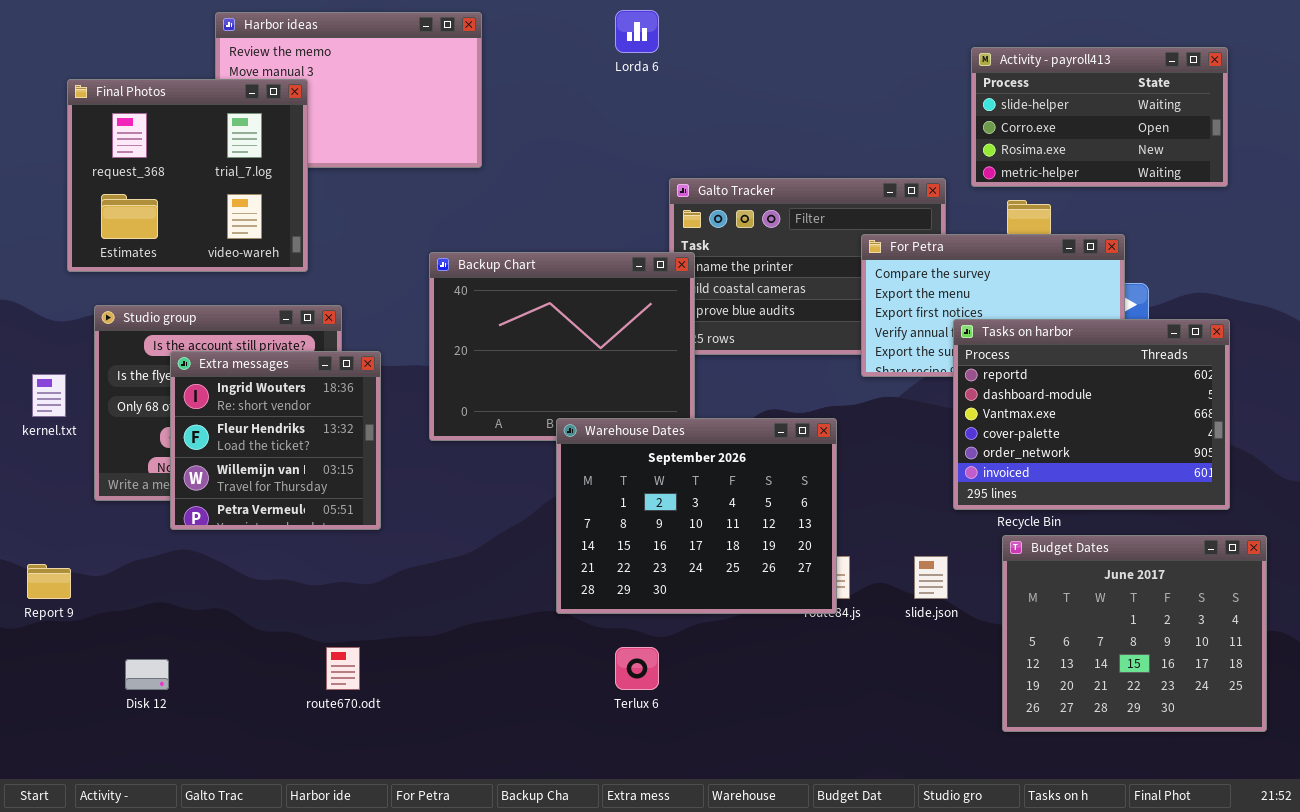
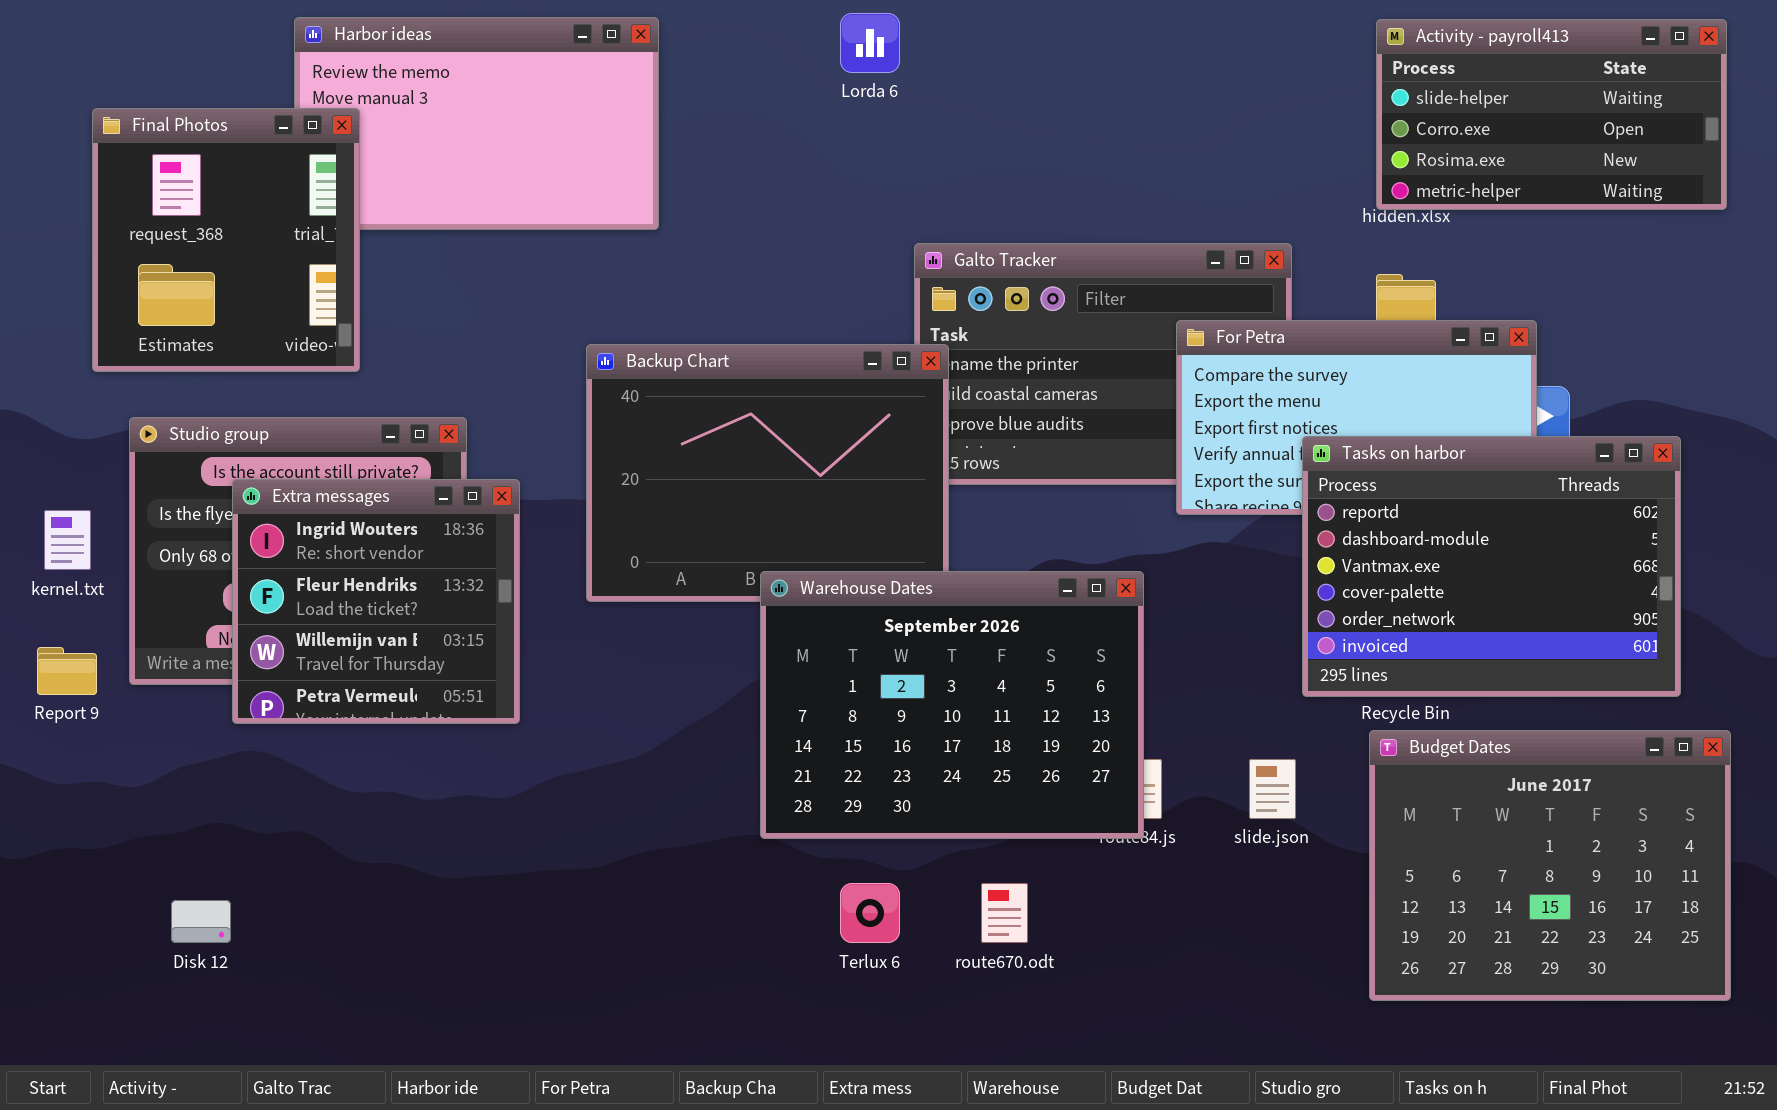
Activity - payroll413: [971,47,1228,187] -> [1376,19,1727,210], moved
Final Photos: [67,79,308,272] -> [92,108,360,372], resized
Report 9: [27,564,71,599] -> [37,647,97,695], moved
route670.odt: [326,647,360,690] -> [981,883,1028,943], moved

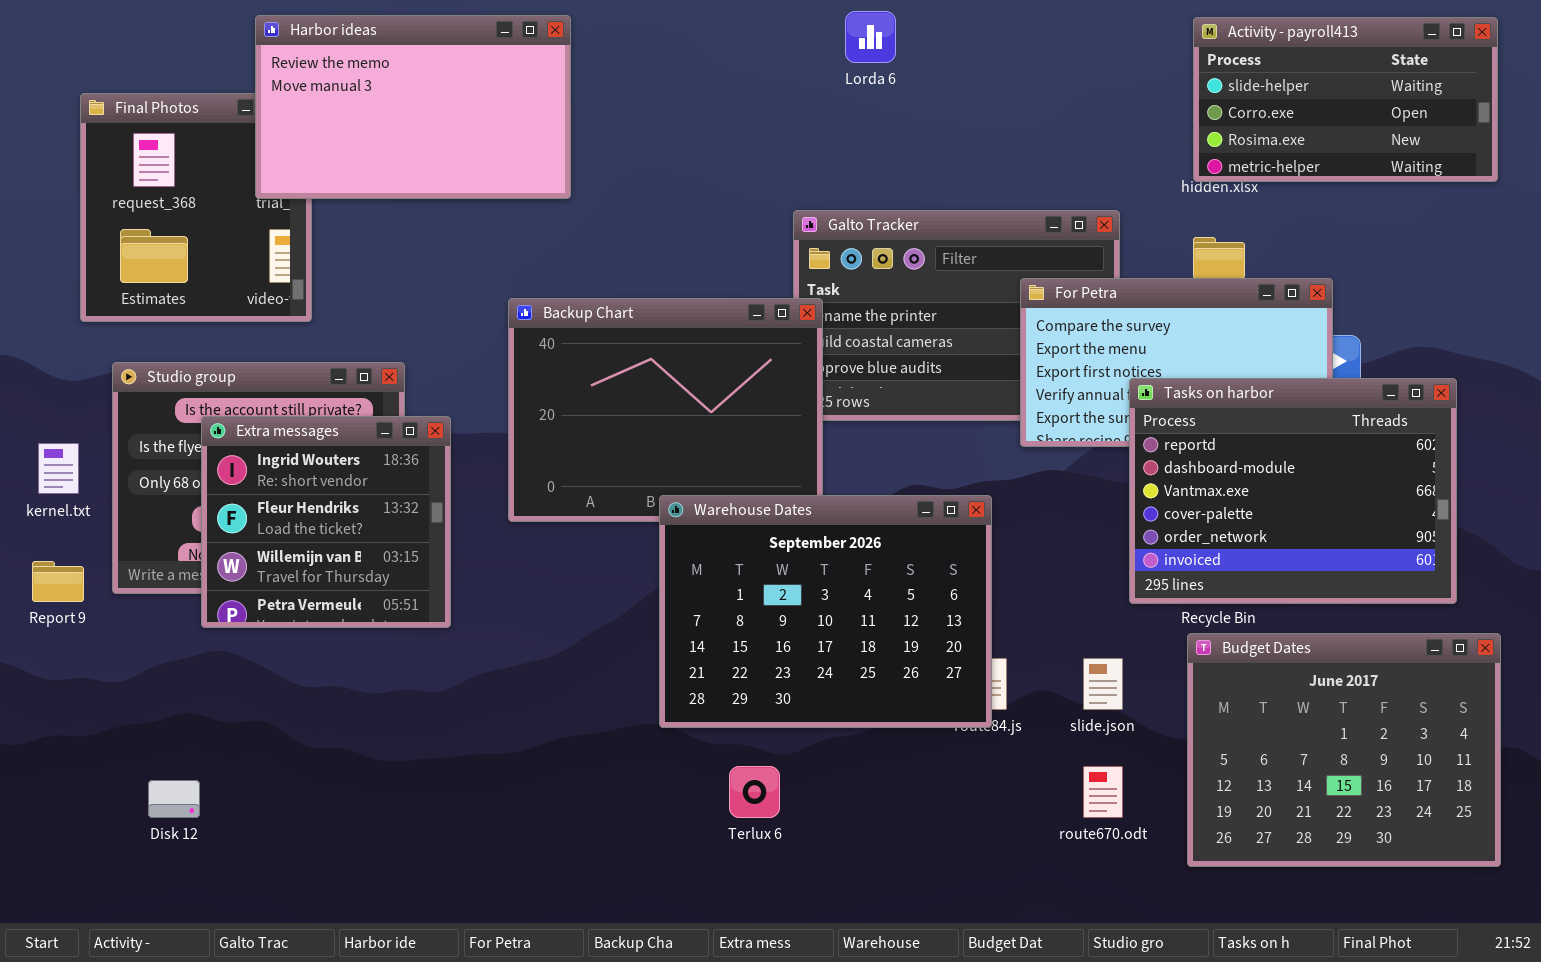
Lorda 6: [840,13,900,73] -> [845,11,896,63], moved
Harbor ideas: [294,17,659,230] -> [255,15,571,199], raised
route670.odt: [981,883,1028,943] -> [1083,766,1123,818], moved

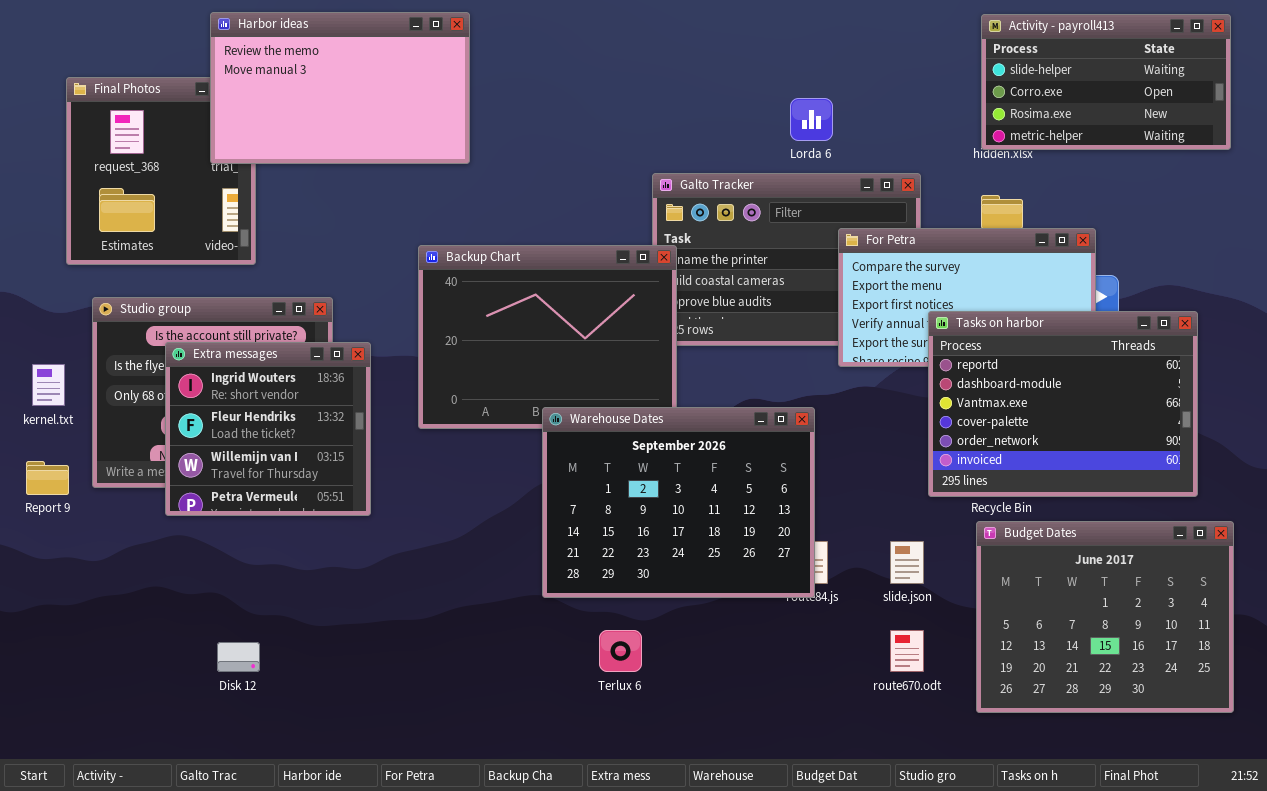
Lorda 6: [845,11,896,63] -> [790,98,833,141], moved
Disk 12: [148,780,200,818] -> [217,642,260,672], moved

